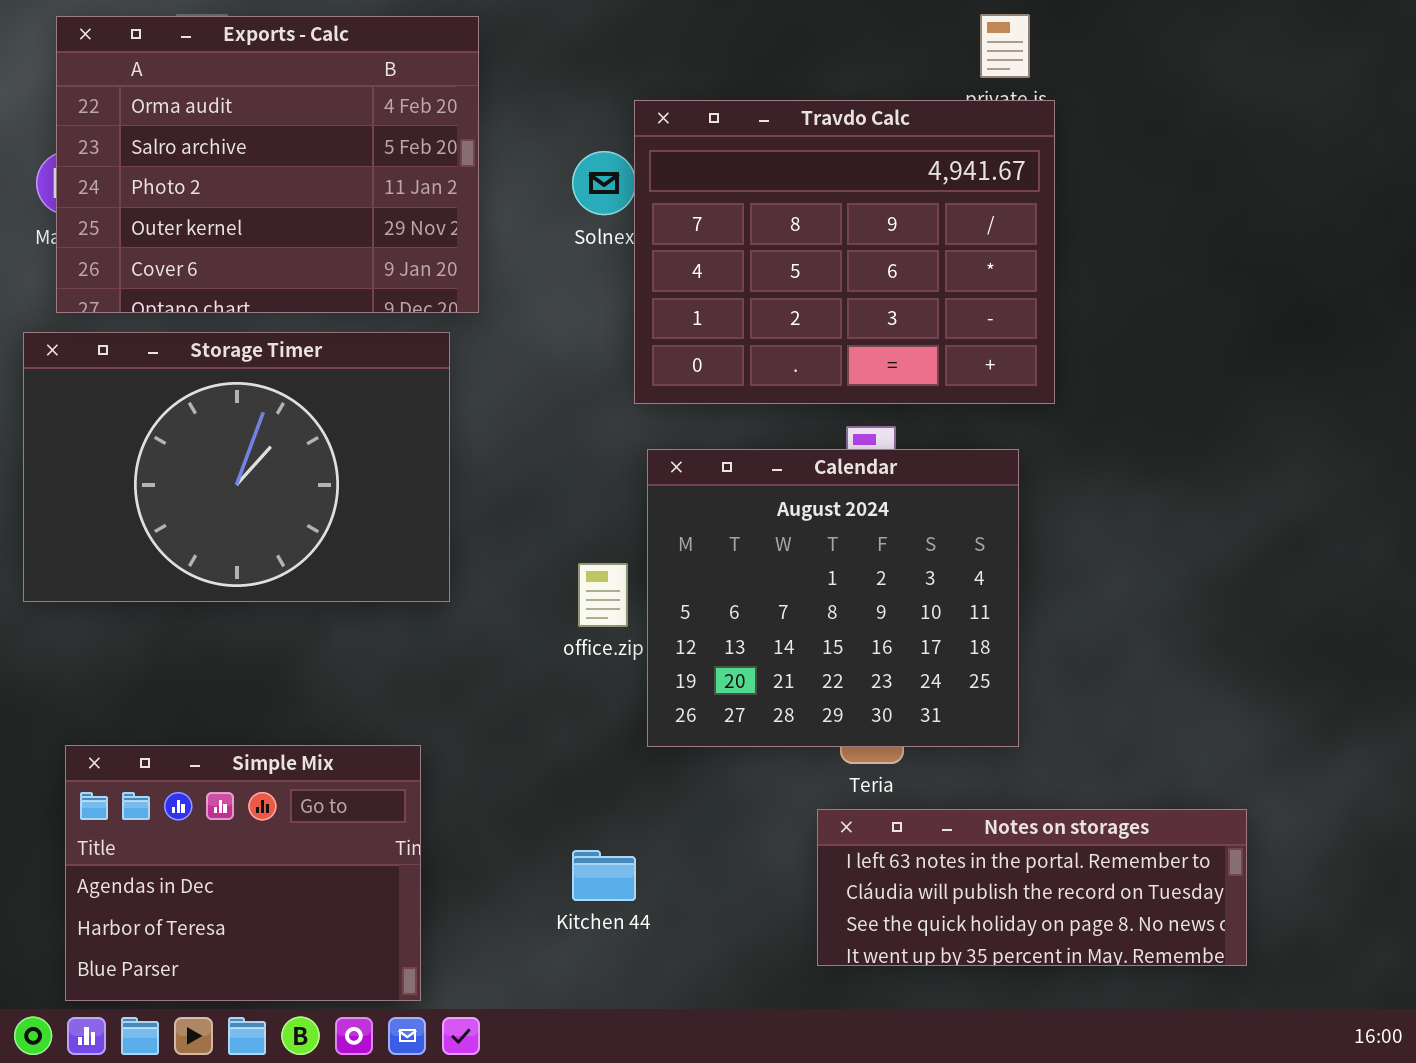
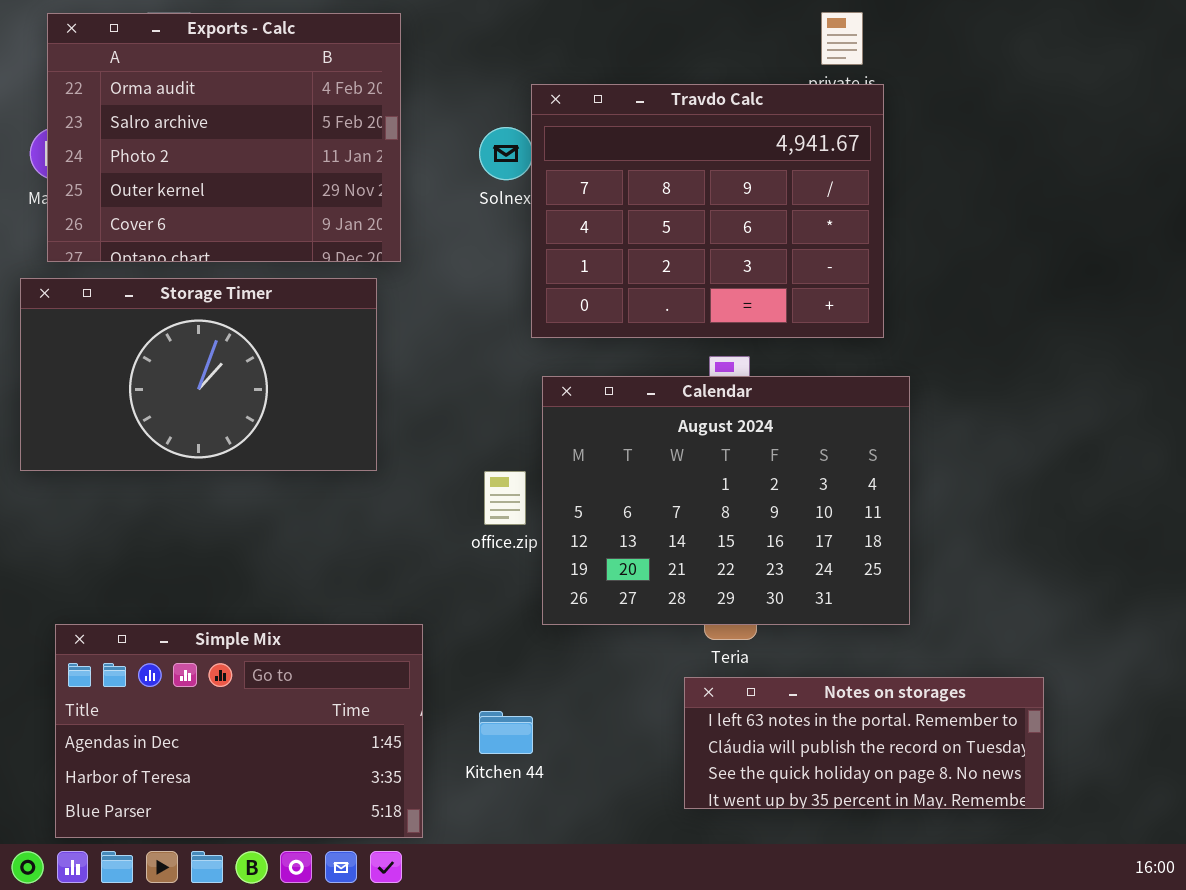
Storage Timer: [23,332,450,602] -> [20,278,377,471], resized
Calendar: [647,449,1019,747] -> [542,376,910,625], resized
Simple Mix: [65,745,421,1001] -> [55,624,423,838], resized

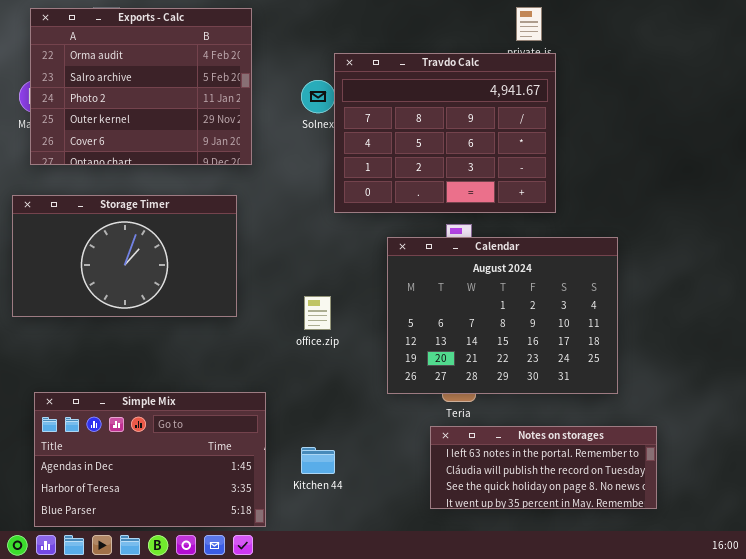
Storage Timer: [20,278,377,471] -> [12,195,237,317], moved
Calendar: [542,376,910,625] -> [387,237,618,394], moved

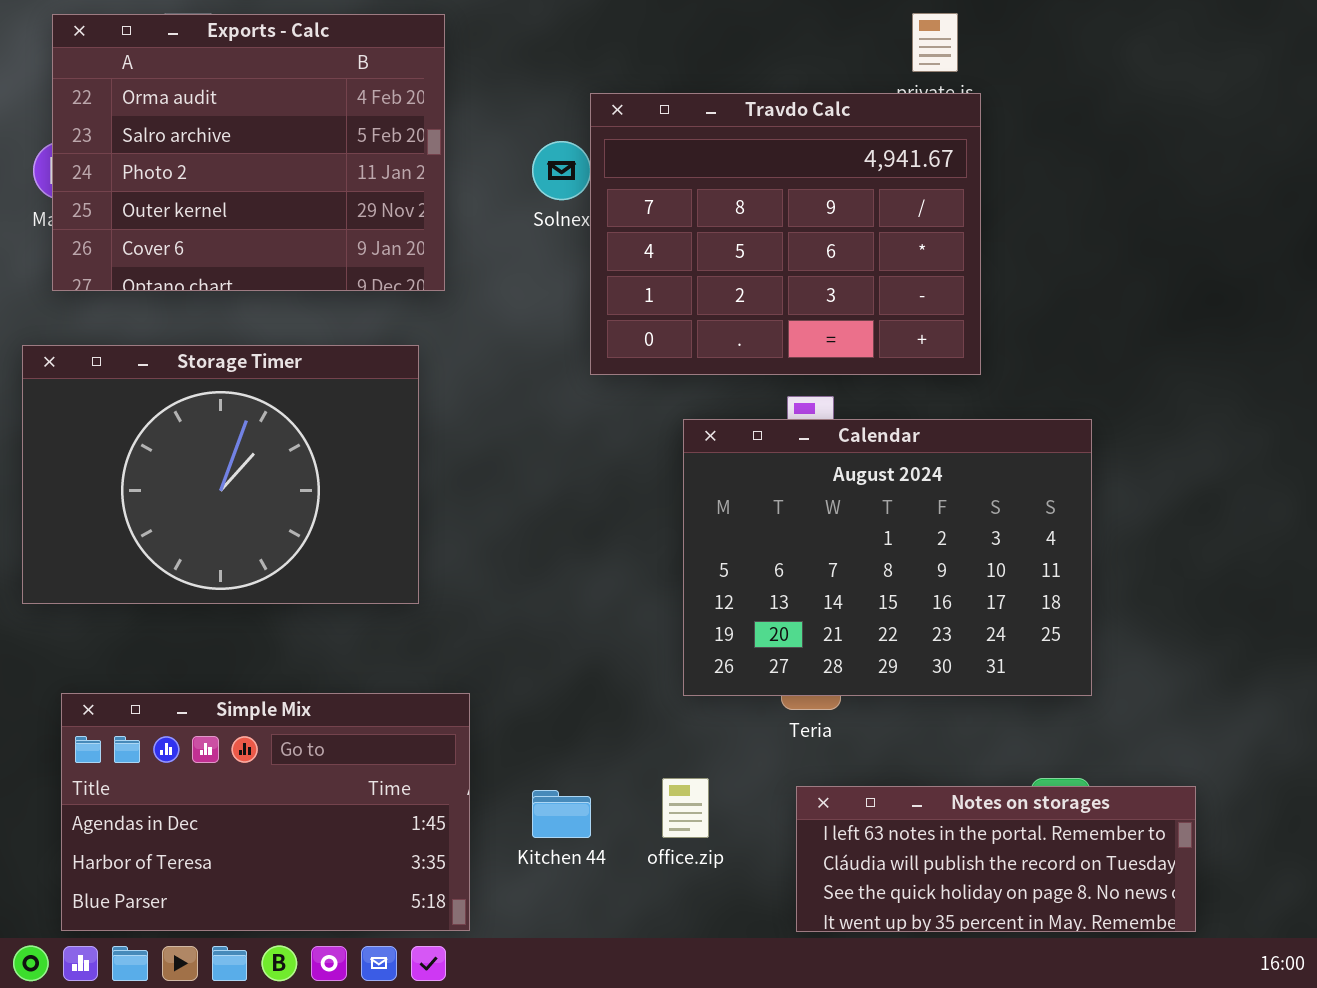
Storage Timer: [12,195,237,317] -> [22,345,419,604], resized
office.zip: [304,296,331,330] -> [662,778,709,838], moved
Notes on storages: [430,426,657,509] -> [796,786,1196,932], moved

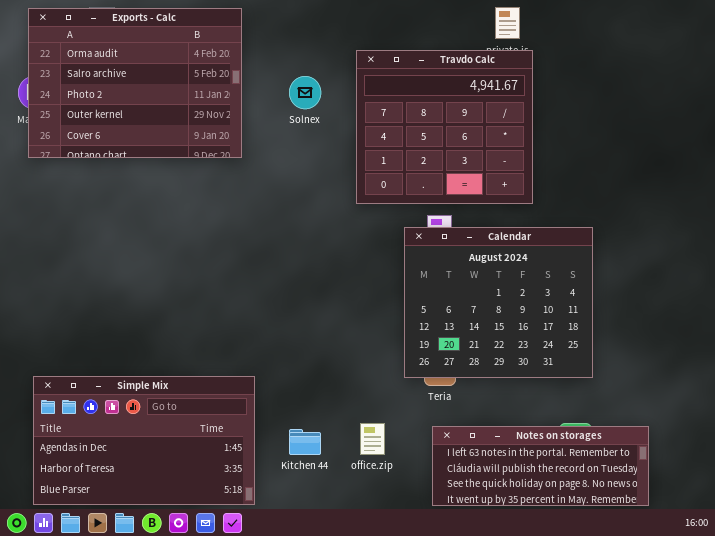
Travdo Calc: [590,93,981,375] -> [356,50,533,204], resized
Storage Timer: [22,345,419,604] -> none, closed
Calendar: [683,419,1092,696] -> [404,227,593,378], resized

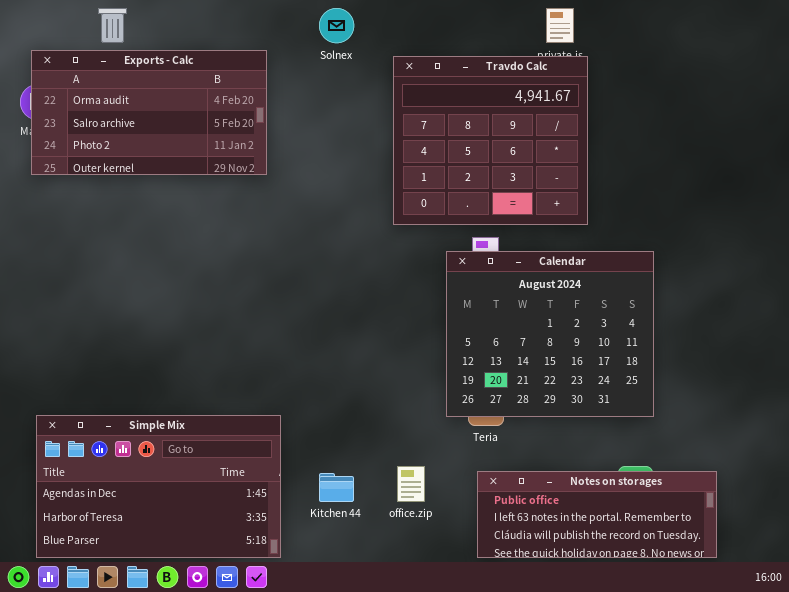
Exports - Calc: [28,8,242,158] -> [31,50,267,175], resized
Solnex: [289,76,321,109] -> [319,8,354,43], moved
Notes on storages: [432,426,649,506] -> [477,471,717,558], scrolled up 1 row

